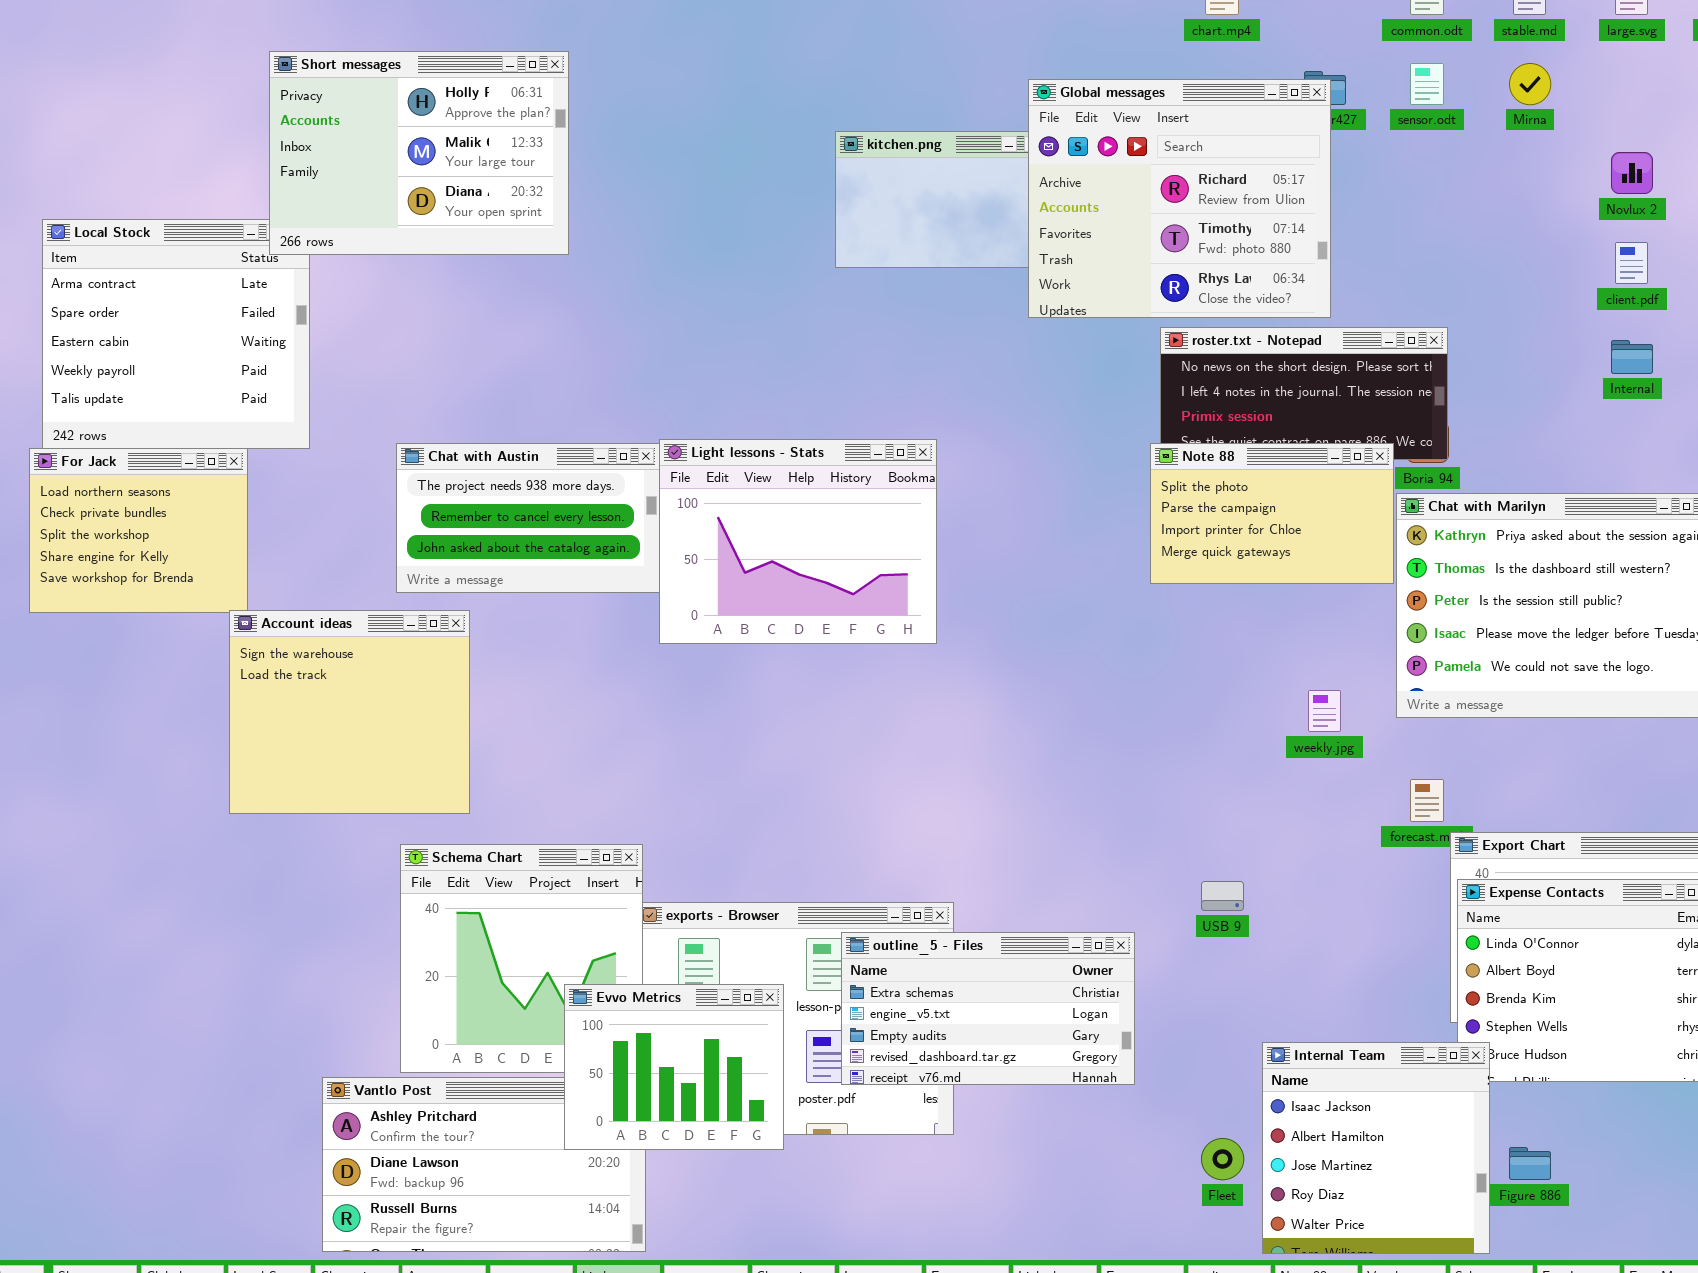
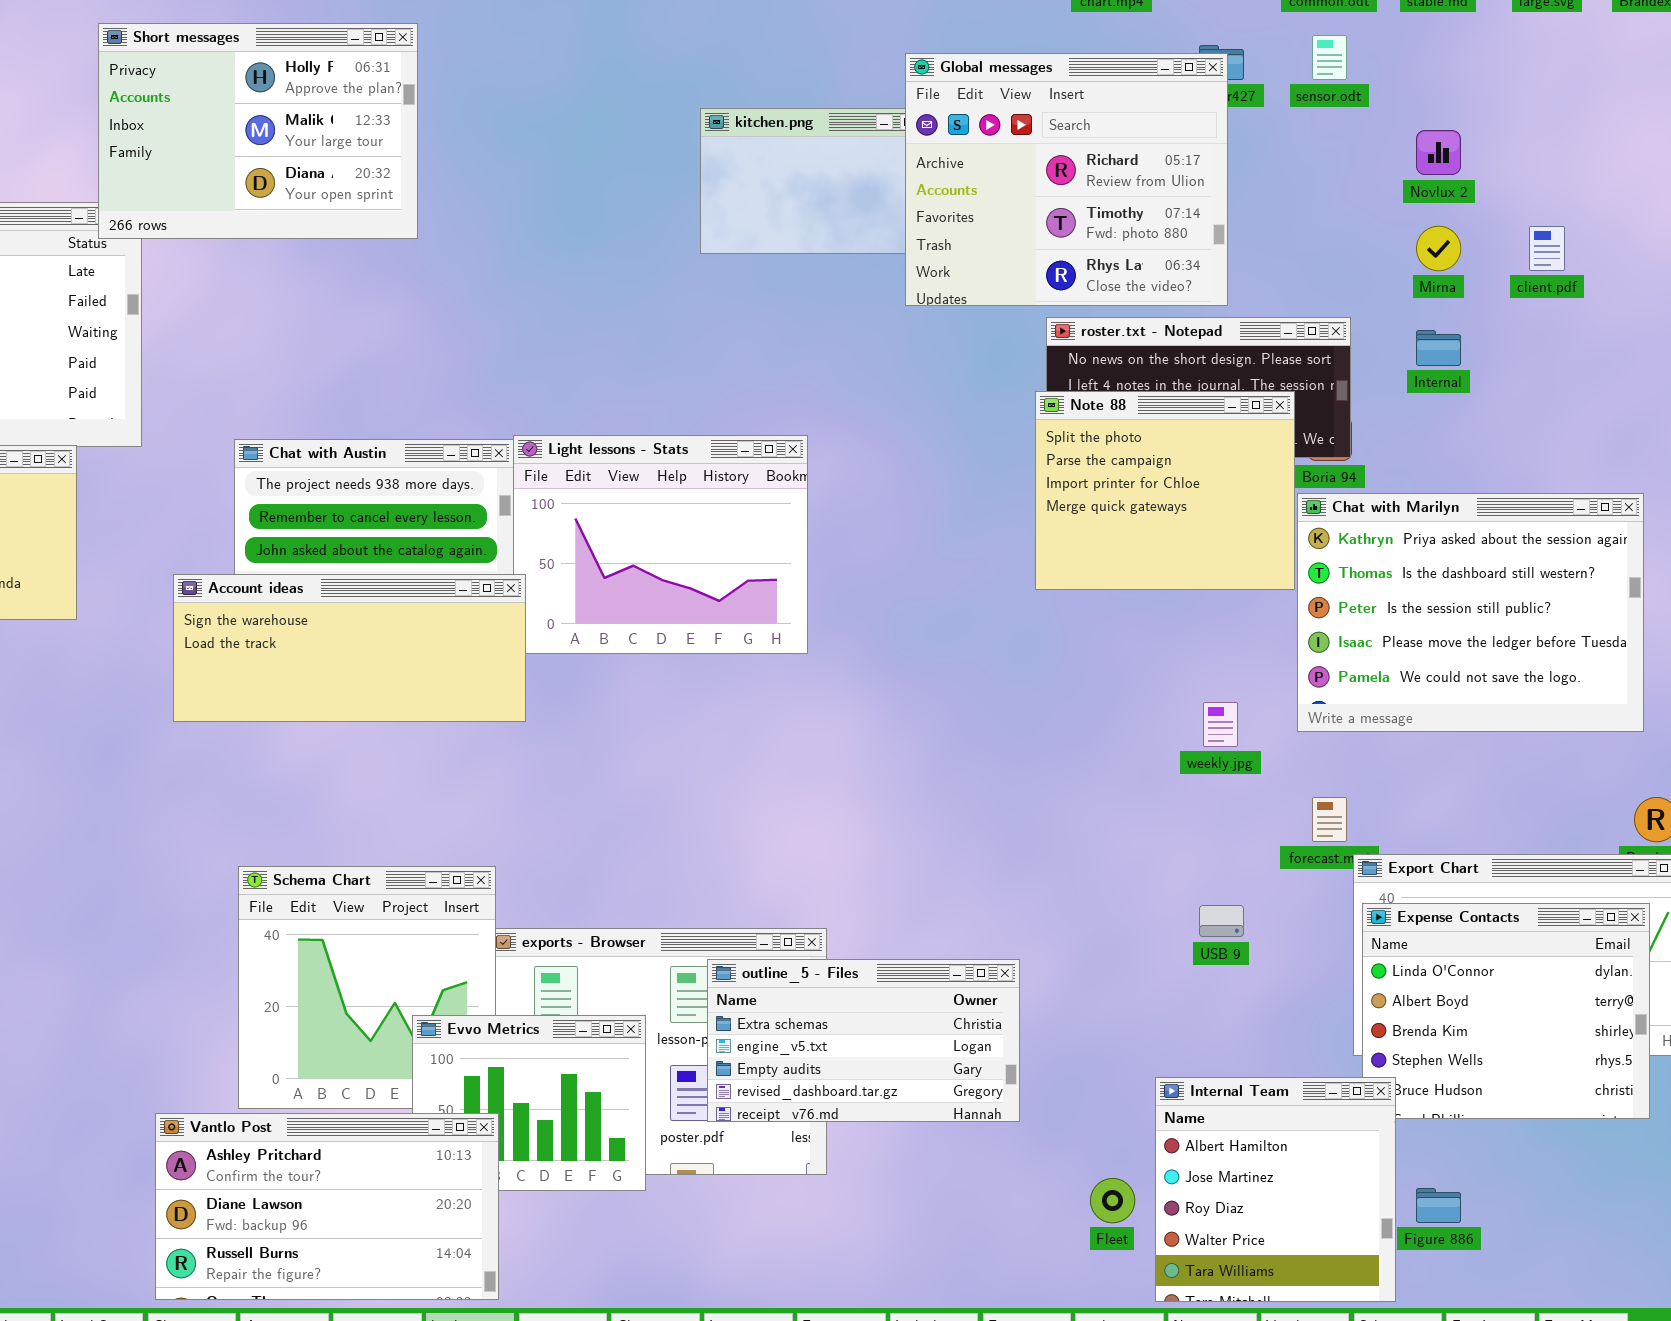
Mirna: [1509,63,1551,105] -> [1416,226,1461,271], moved
Novlux 2: [1611,152,1653,194] -> [1416,130,1461,175], moved
Internal: [1611,340,1653,374] -> [1416,330,1461,366], moved
Note 88: [1150,443,1394,584] -> [1035,391,1295,590], resized
Account ideas: [229,610,470,814] -> [173,574,526,722], moved, resized
USB 9: [1201,881,1244,911] -> [1199,905,1244,937], moved
Internal Team: [1262,1042,1490,1254] -> [1155,1077,1396,1302], scrolled down 1 row
Vantlo Post: [322,1077,646,1252] -> [155,1113,499,1300], raised

